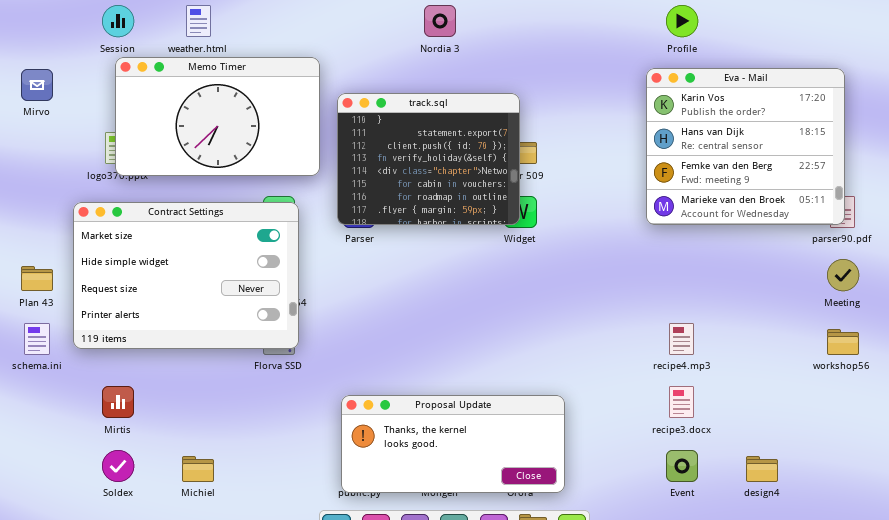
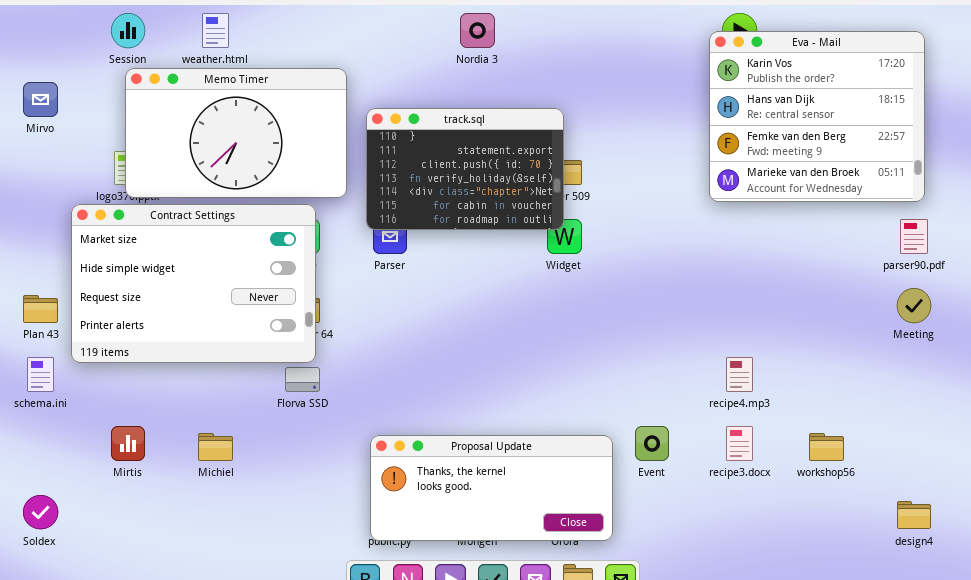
Eva - Mail: [646,68,845,225] -> [709,31,925,202], moved
track.sql: [337,93,520,225] -> [366,108,564,230], resized
Contract Settings: [73,202,299,349] -> [71,204,316,363], moved
workshop56: [827,329,859,355] -> [809,433,844,461], moved
Soldex: [102,450,134,482] -> [23,495,58,529], moved
Event: [666,450,698,482] -> [635,426,669,461], moved
Michiel: [182,456,214,482] -> [198,433,233,461], moved
design4: [746,456,778,482] -> [897,501,931,529], moved

